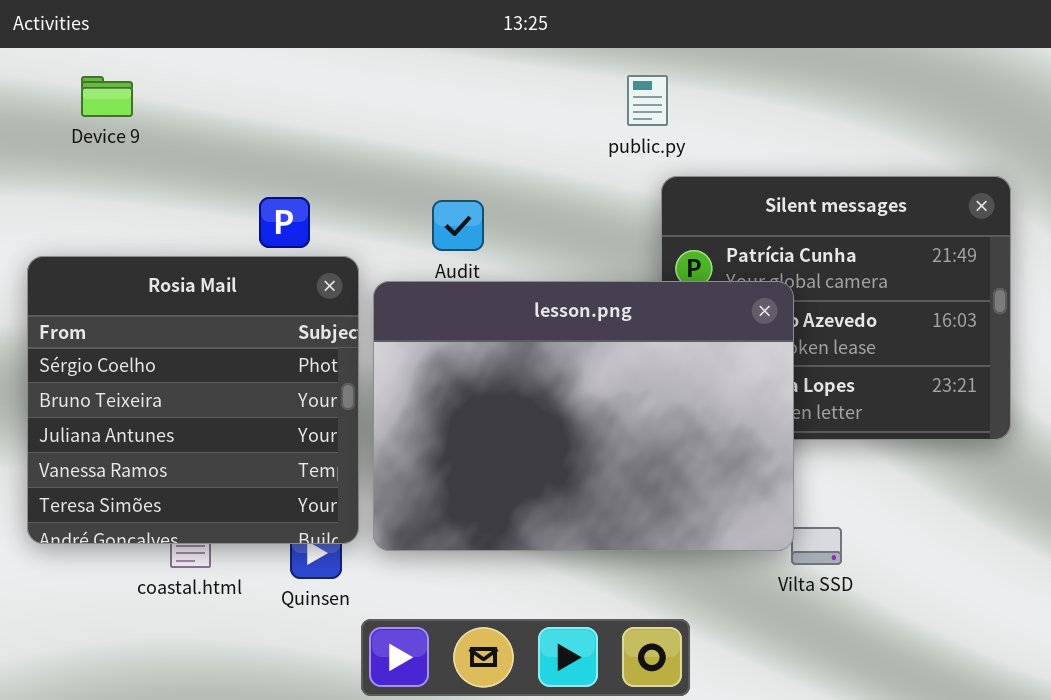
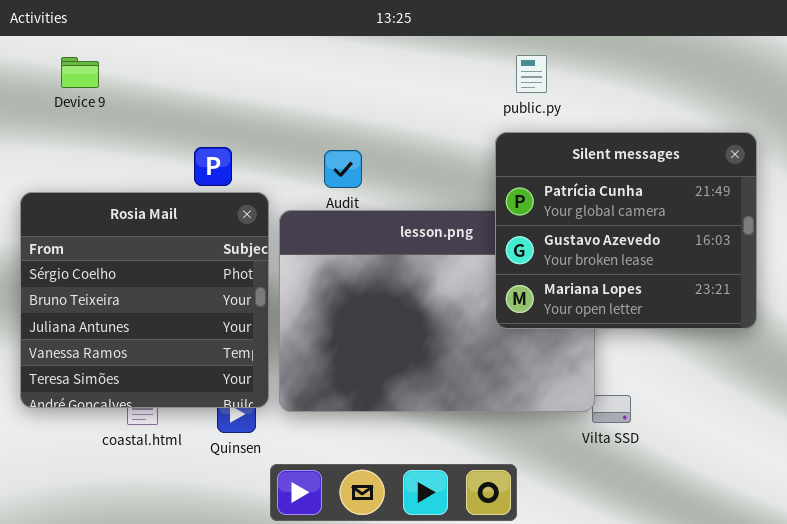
public.py: [627,75,668,126] -> [516,55,547,93], moved
Silent messages: [661,176,1011,440] -> [495,132,757,329], raised

